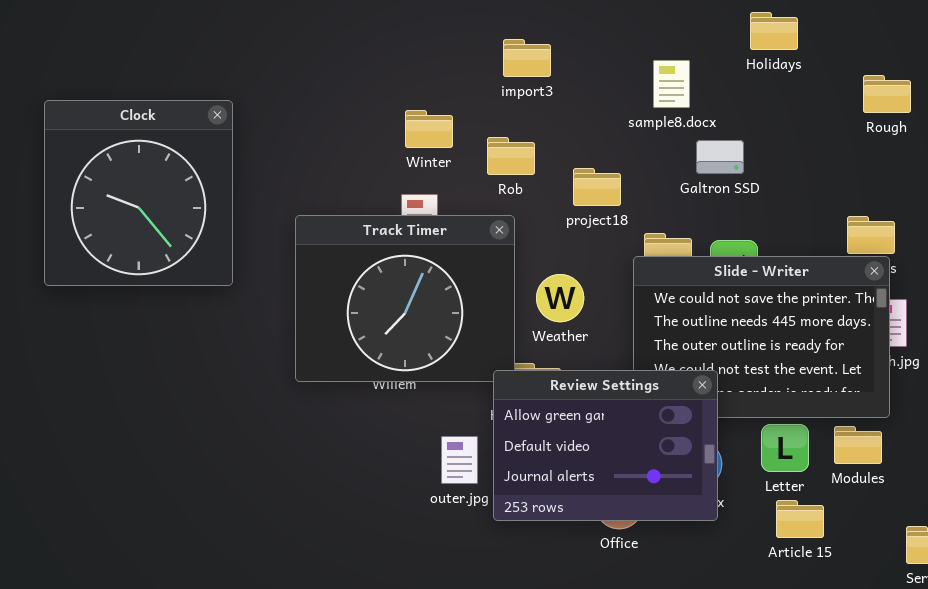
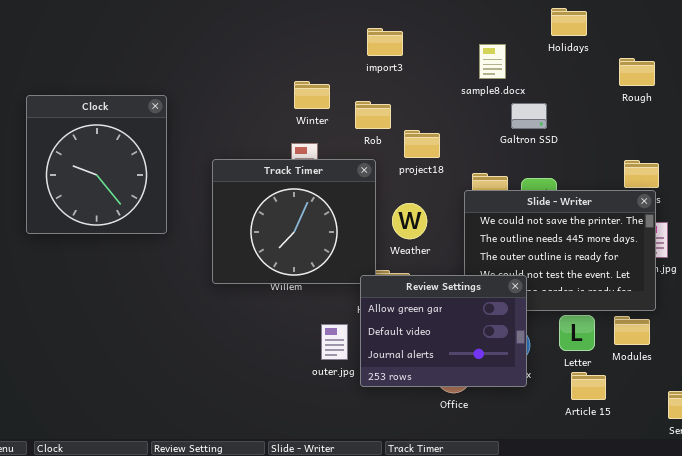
Rough: [863,75,911,113] -> [619,58,655,86], moved
Clock: [44,100,233,286] -> [26,95,167,234], moved
project18: [573,168,621,206] -> [404,130,440,158], moved

